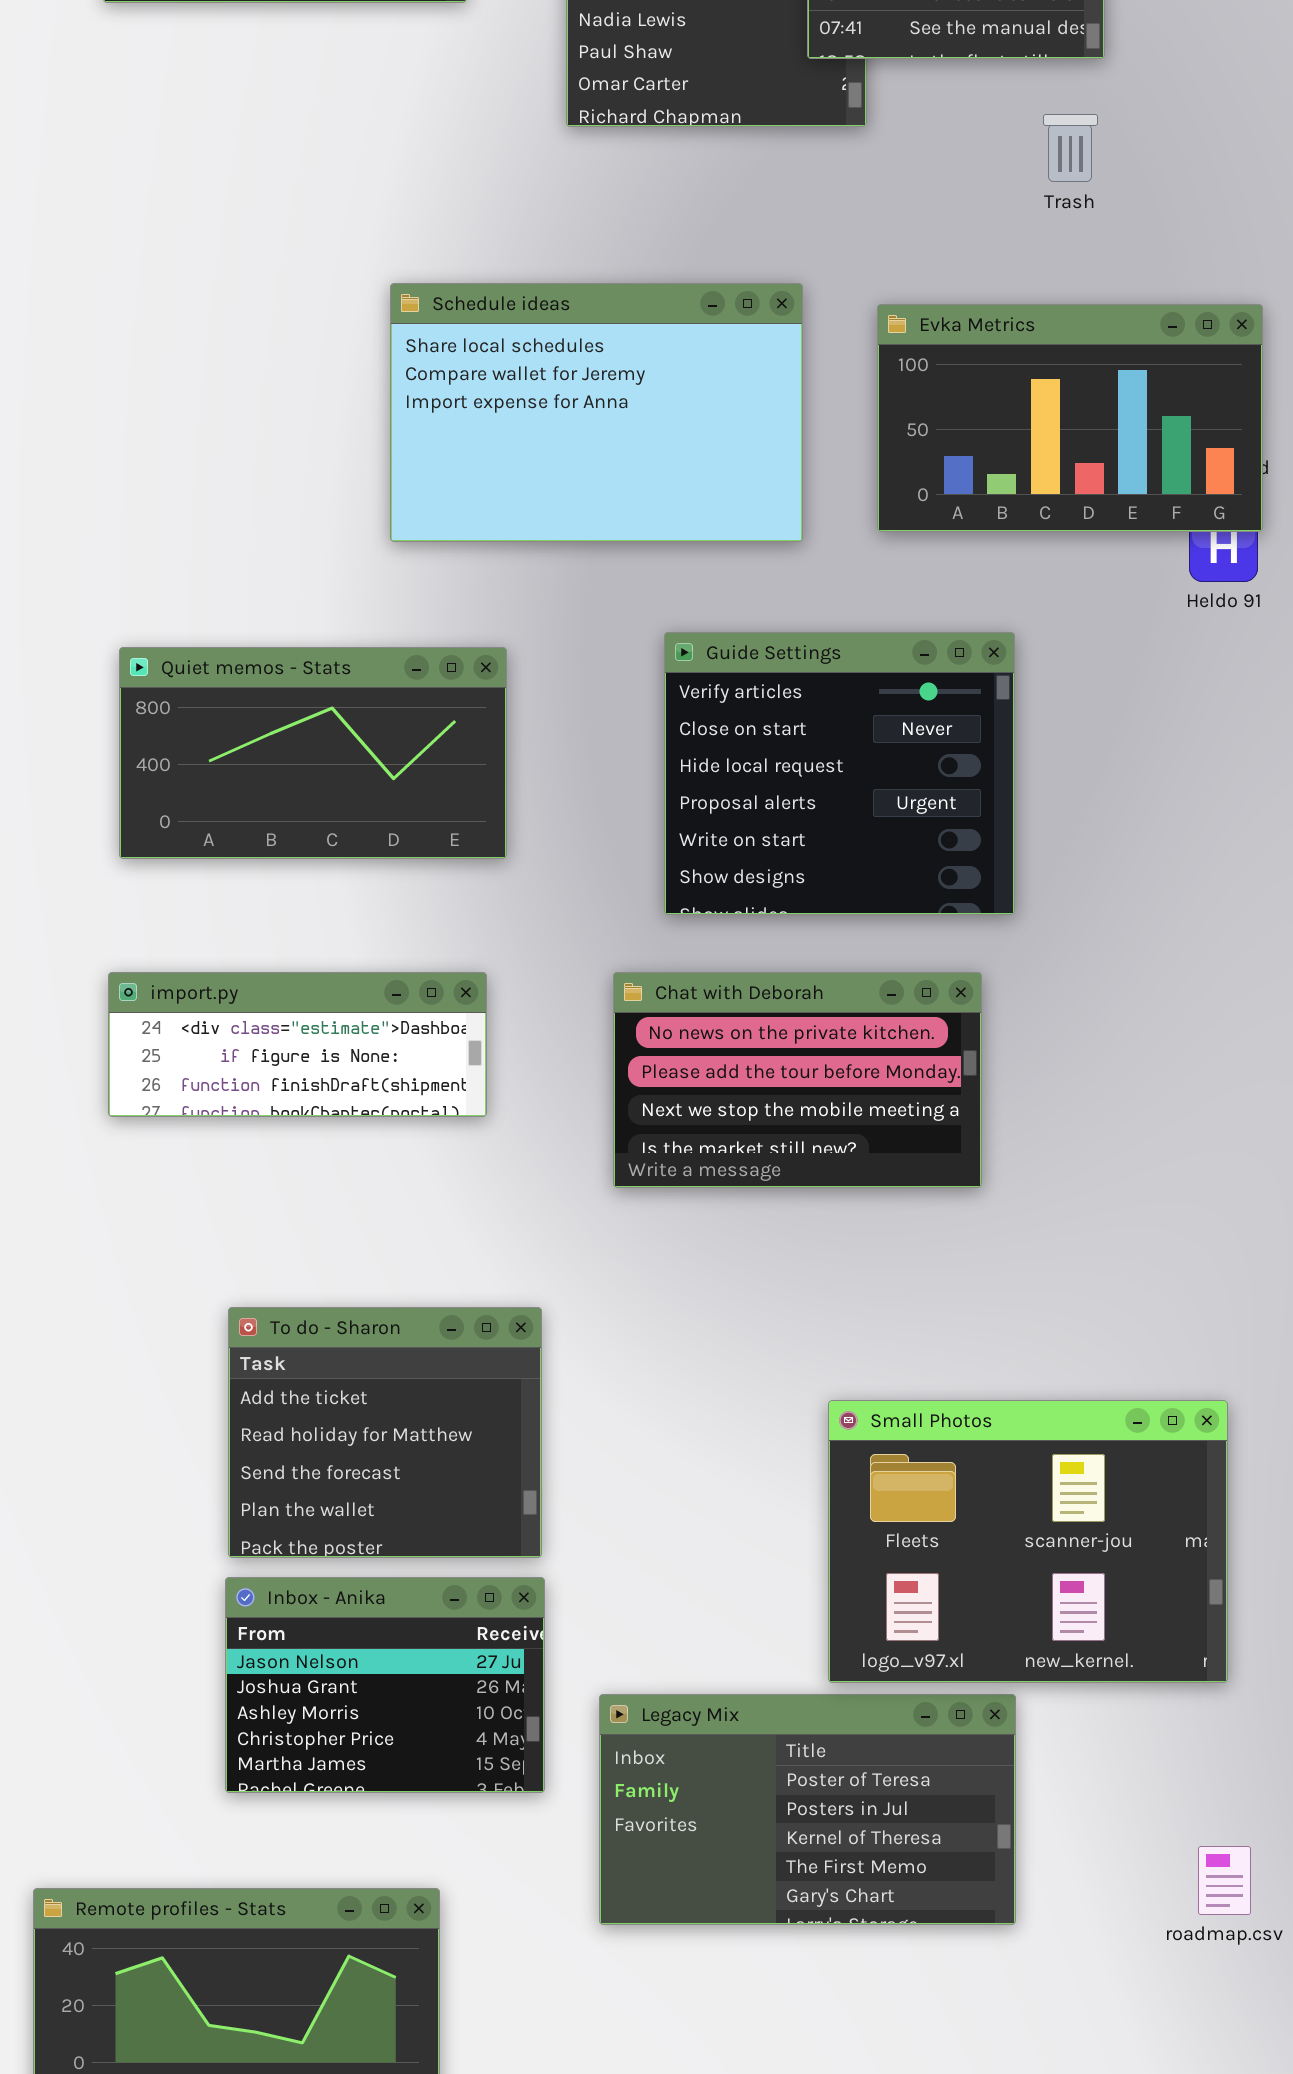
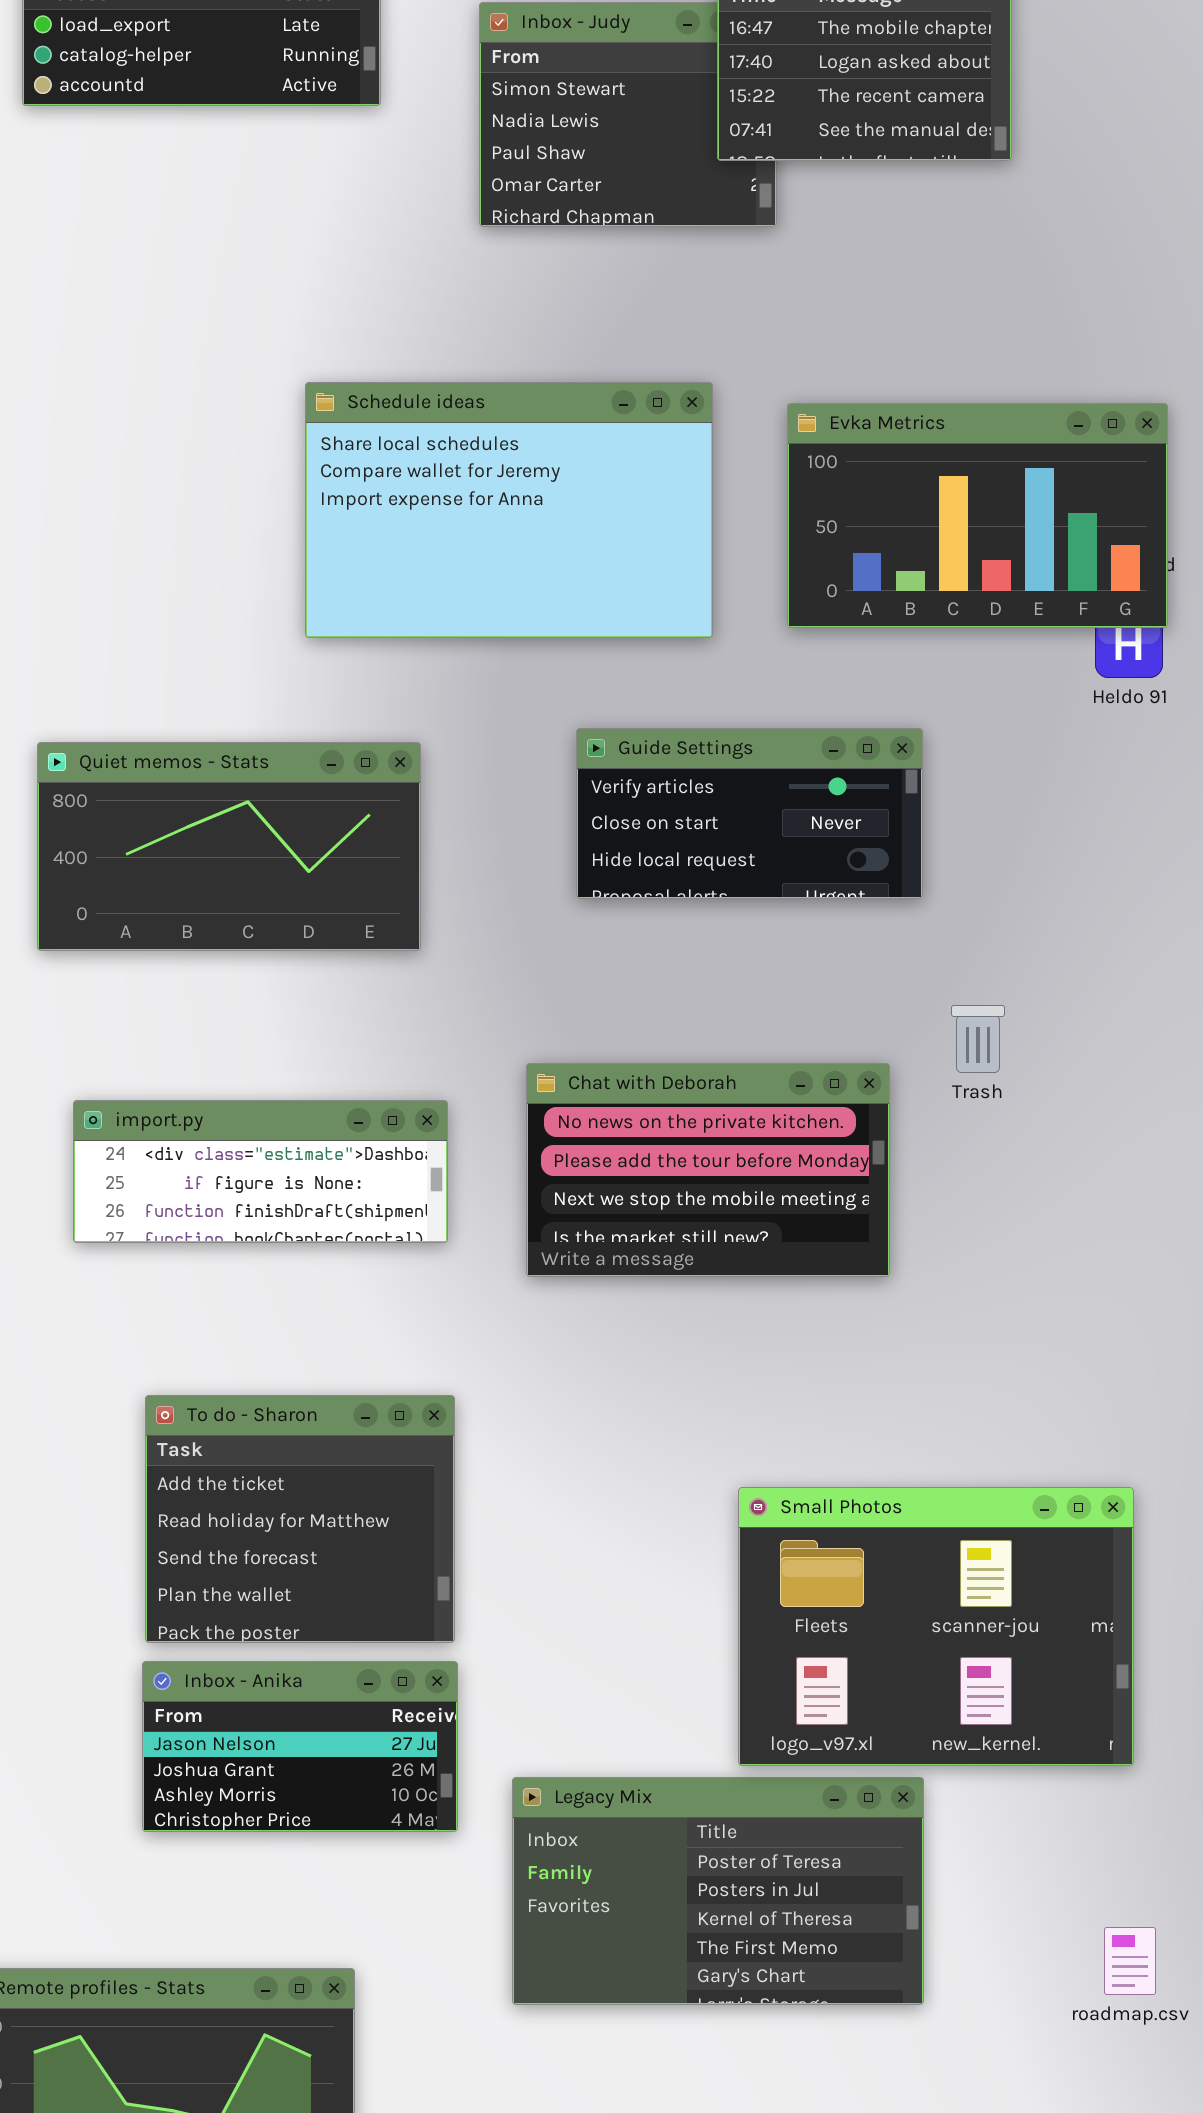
Trash: [1043,114,1098,182] -> [951,1005,1005,1073], moved
Guide Settings: [664,632,1015,915] -> [576,728,923,899], resized
import.py: [108,972,487,1117] -> [73,1100,448,1243], moved
Inbox - Anika: [225,1577,545,1793] -> [142,1661,458,1832], resized

